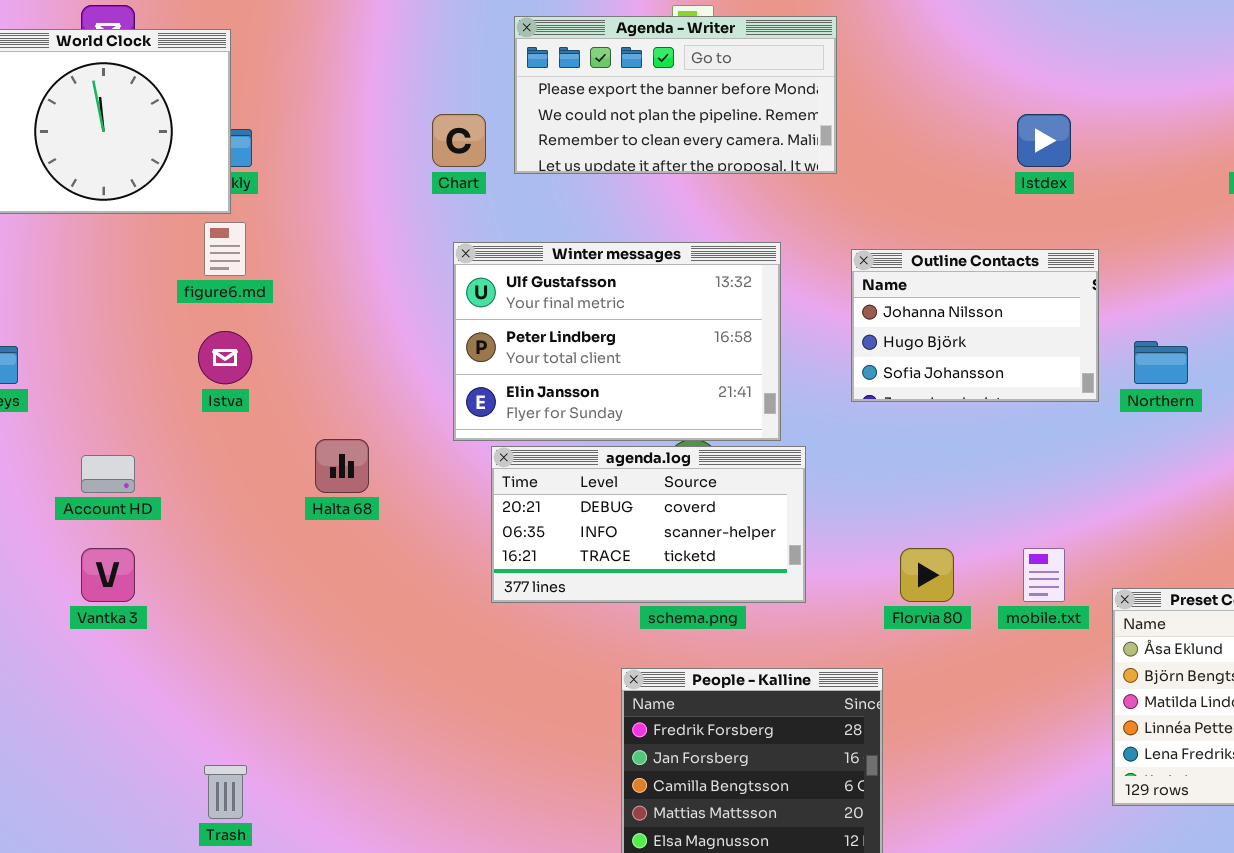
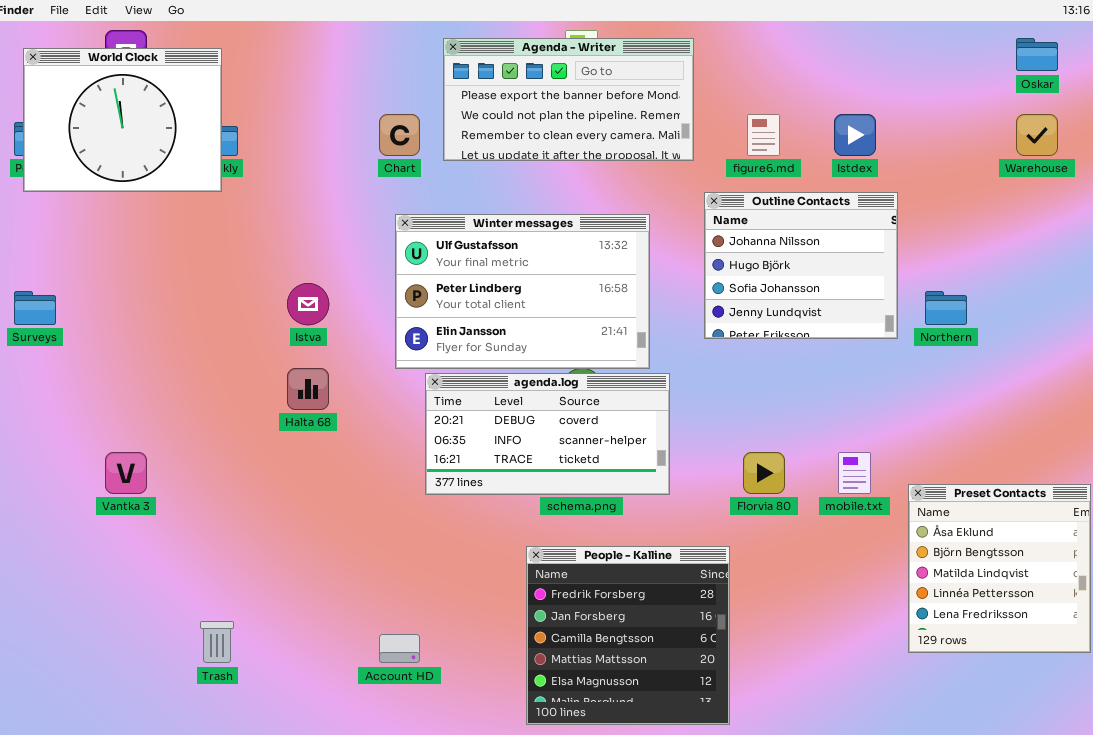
figure6.md: [204,222,246,276] -> [747,114,780,156], moved
Outline Contacts: [851,249,1099,402] -> [704,192,898,339], resized
Istva: [198,331,252,384] -> [287,283,329,325], moved
Account HD: [81,455,135,493] -> [379,634,420,663], moved

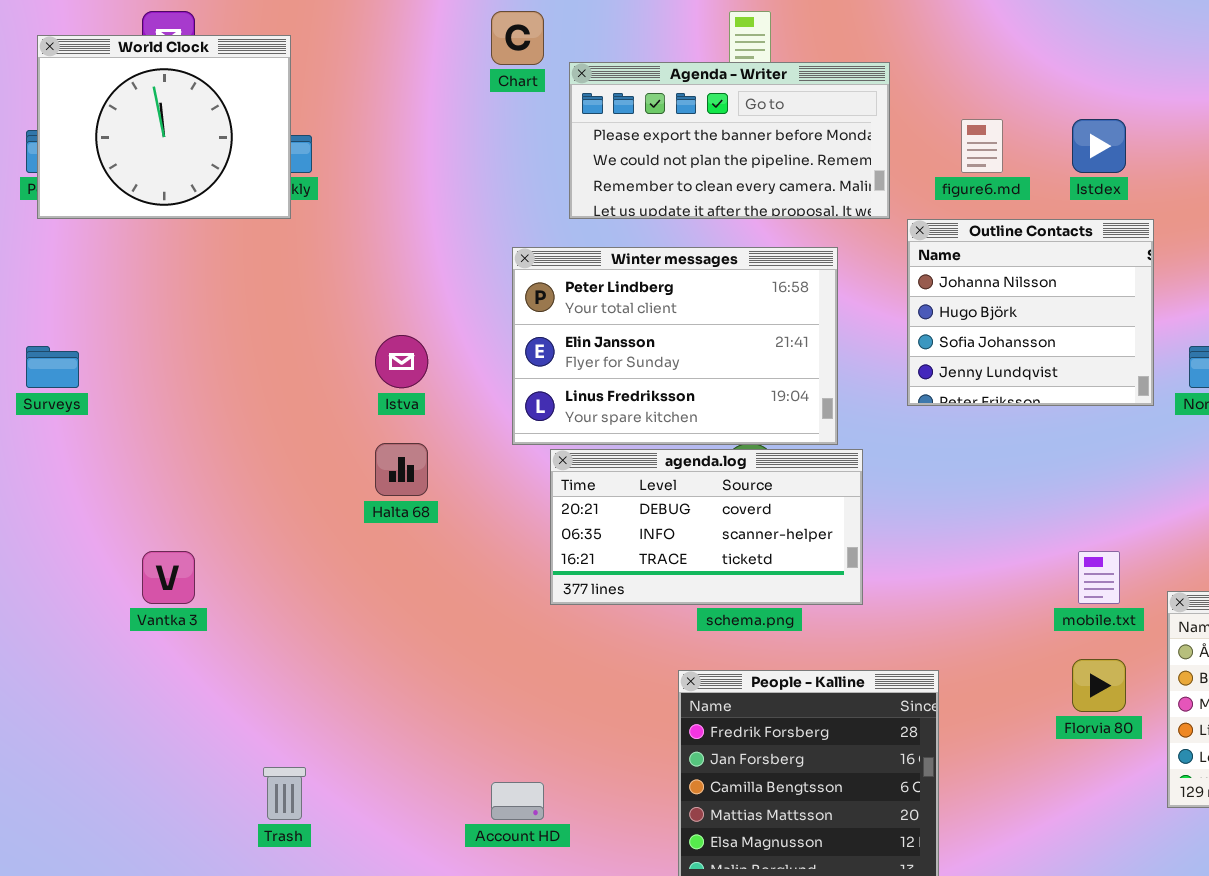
Agenda - Writer: [443,38,694,161] -> [569,62,890,219], moved
Chart: [379,114,420,156] -> [491,11,544,65], moved
Winter messages: [395,214,650,369] -> [512,247,838,445], scrolled down 1 row
Florvia 80: [743,452,785,494] -> [1072,659,1126,712], moved

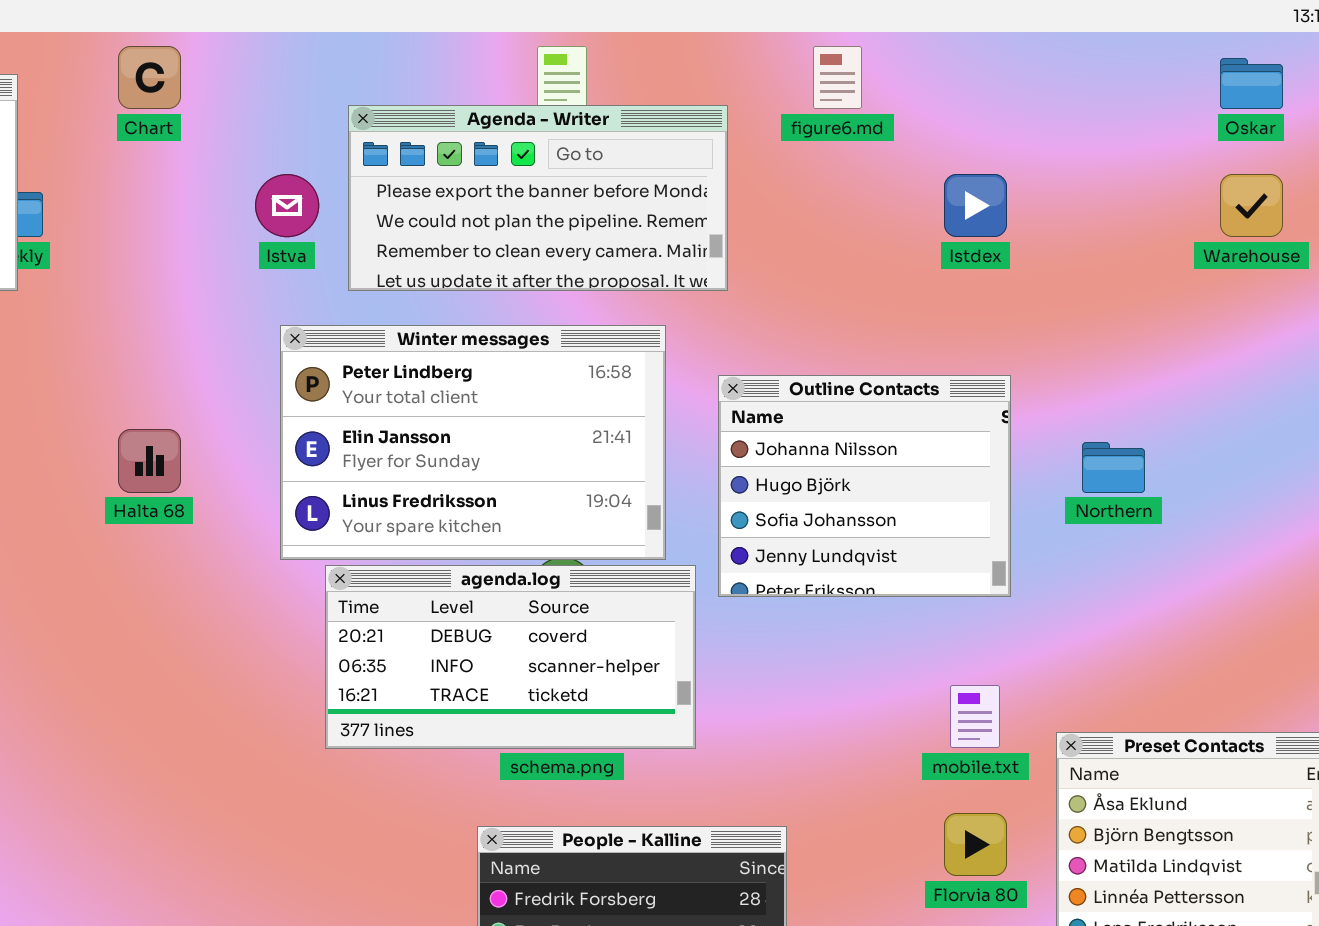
Chart: [491,11,544,65] -> [118,46,181,109], moved
figure6.md: [961,119,1003,173] -> [813,46,862,109], moved
Outline Contacts: [907,219,1154,406] -> [718,375,1011,597], moved
Istva: [375,335,428,388] -> [255,174,319,237], moved
Halta 68: [375,443,428,496] -> [118,429,181,493], moved

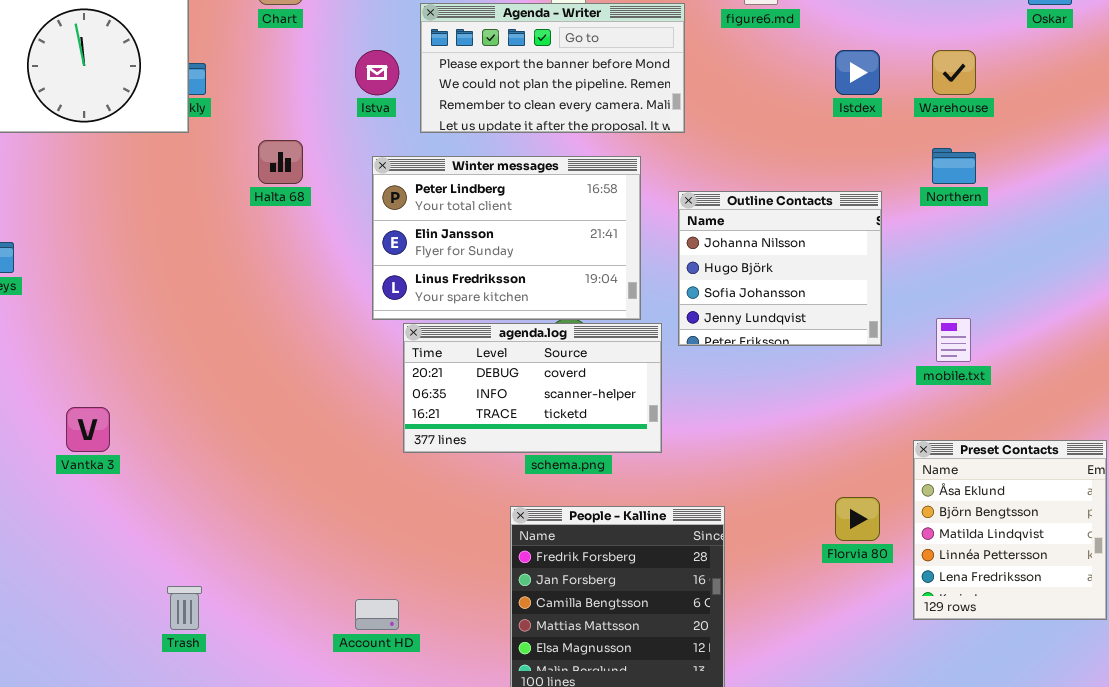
Warehouse: [1220,174,1283,237] -> [932,50,976,95], moved
Halta 68: [118,429,181,493] -> [258,140,303,184], moved
Northern: [1082,442,1145,493] -> [932,148,976,184], moved
mobile.txt: [950,685,1000,748] -> [936,318,971,362], moved

